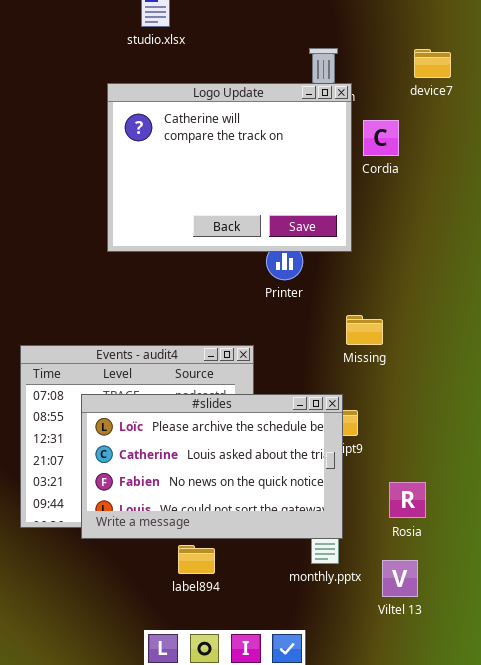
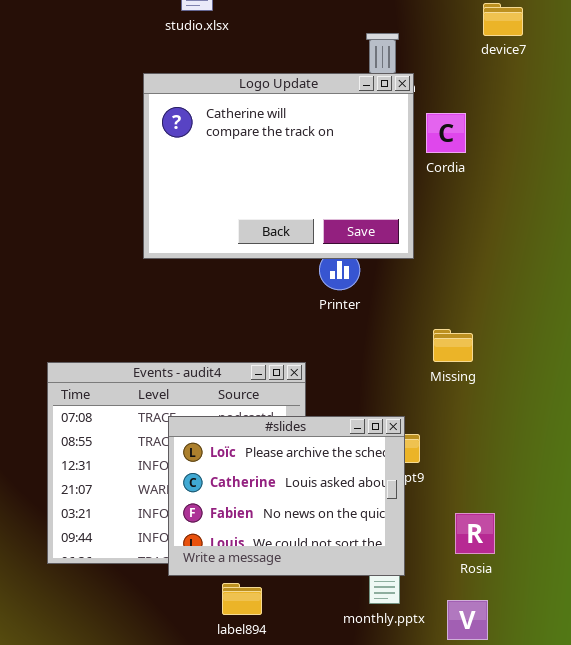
device7: [414,49,451,78] -> [483,3,523,36], moved
Missing: [346,315,383,345] -> [433,329,473,362], moved
#slides: [81,394,343,539] -> [168,416,405,576], resized

